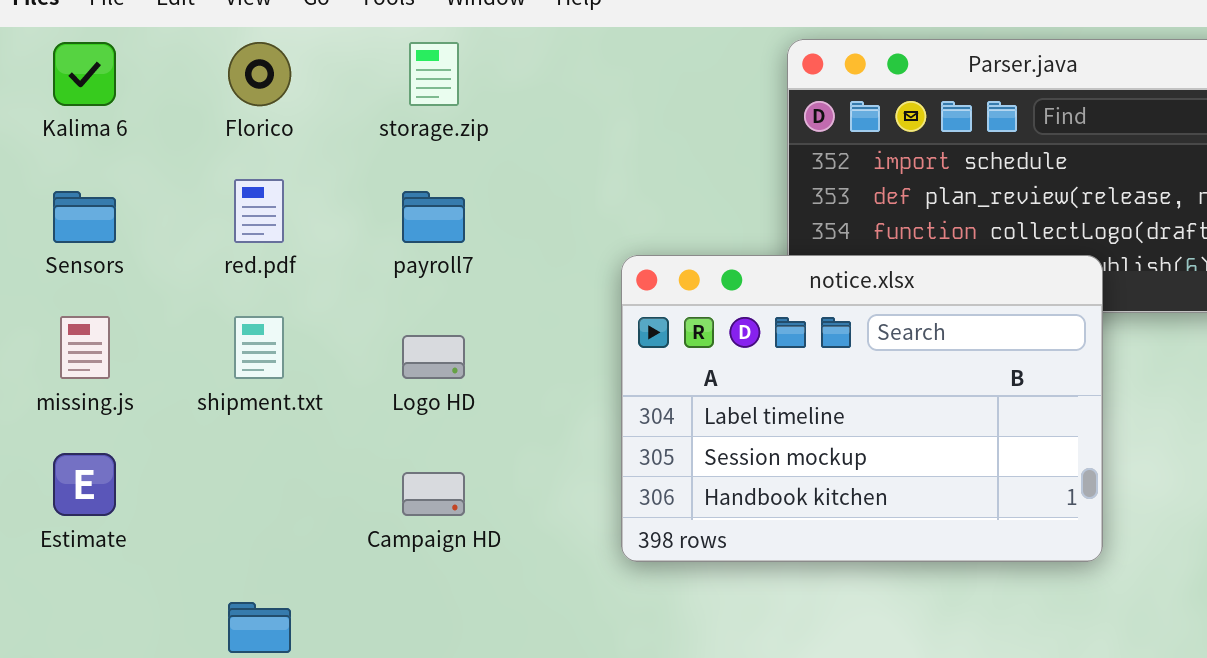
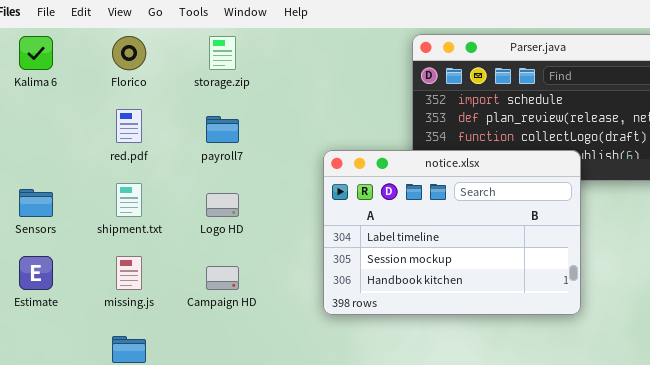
Sensors: [53,191,116,243] -> [19,189,53,217], moved
missing.js: [60,316,110,379] -> [116,256,142,290], moved

